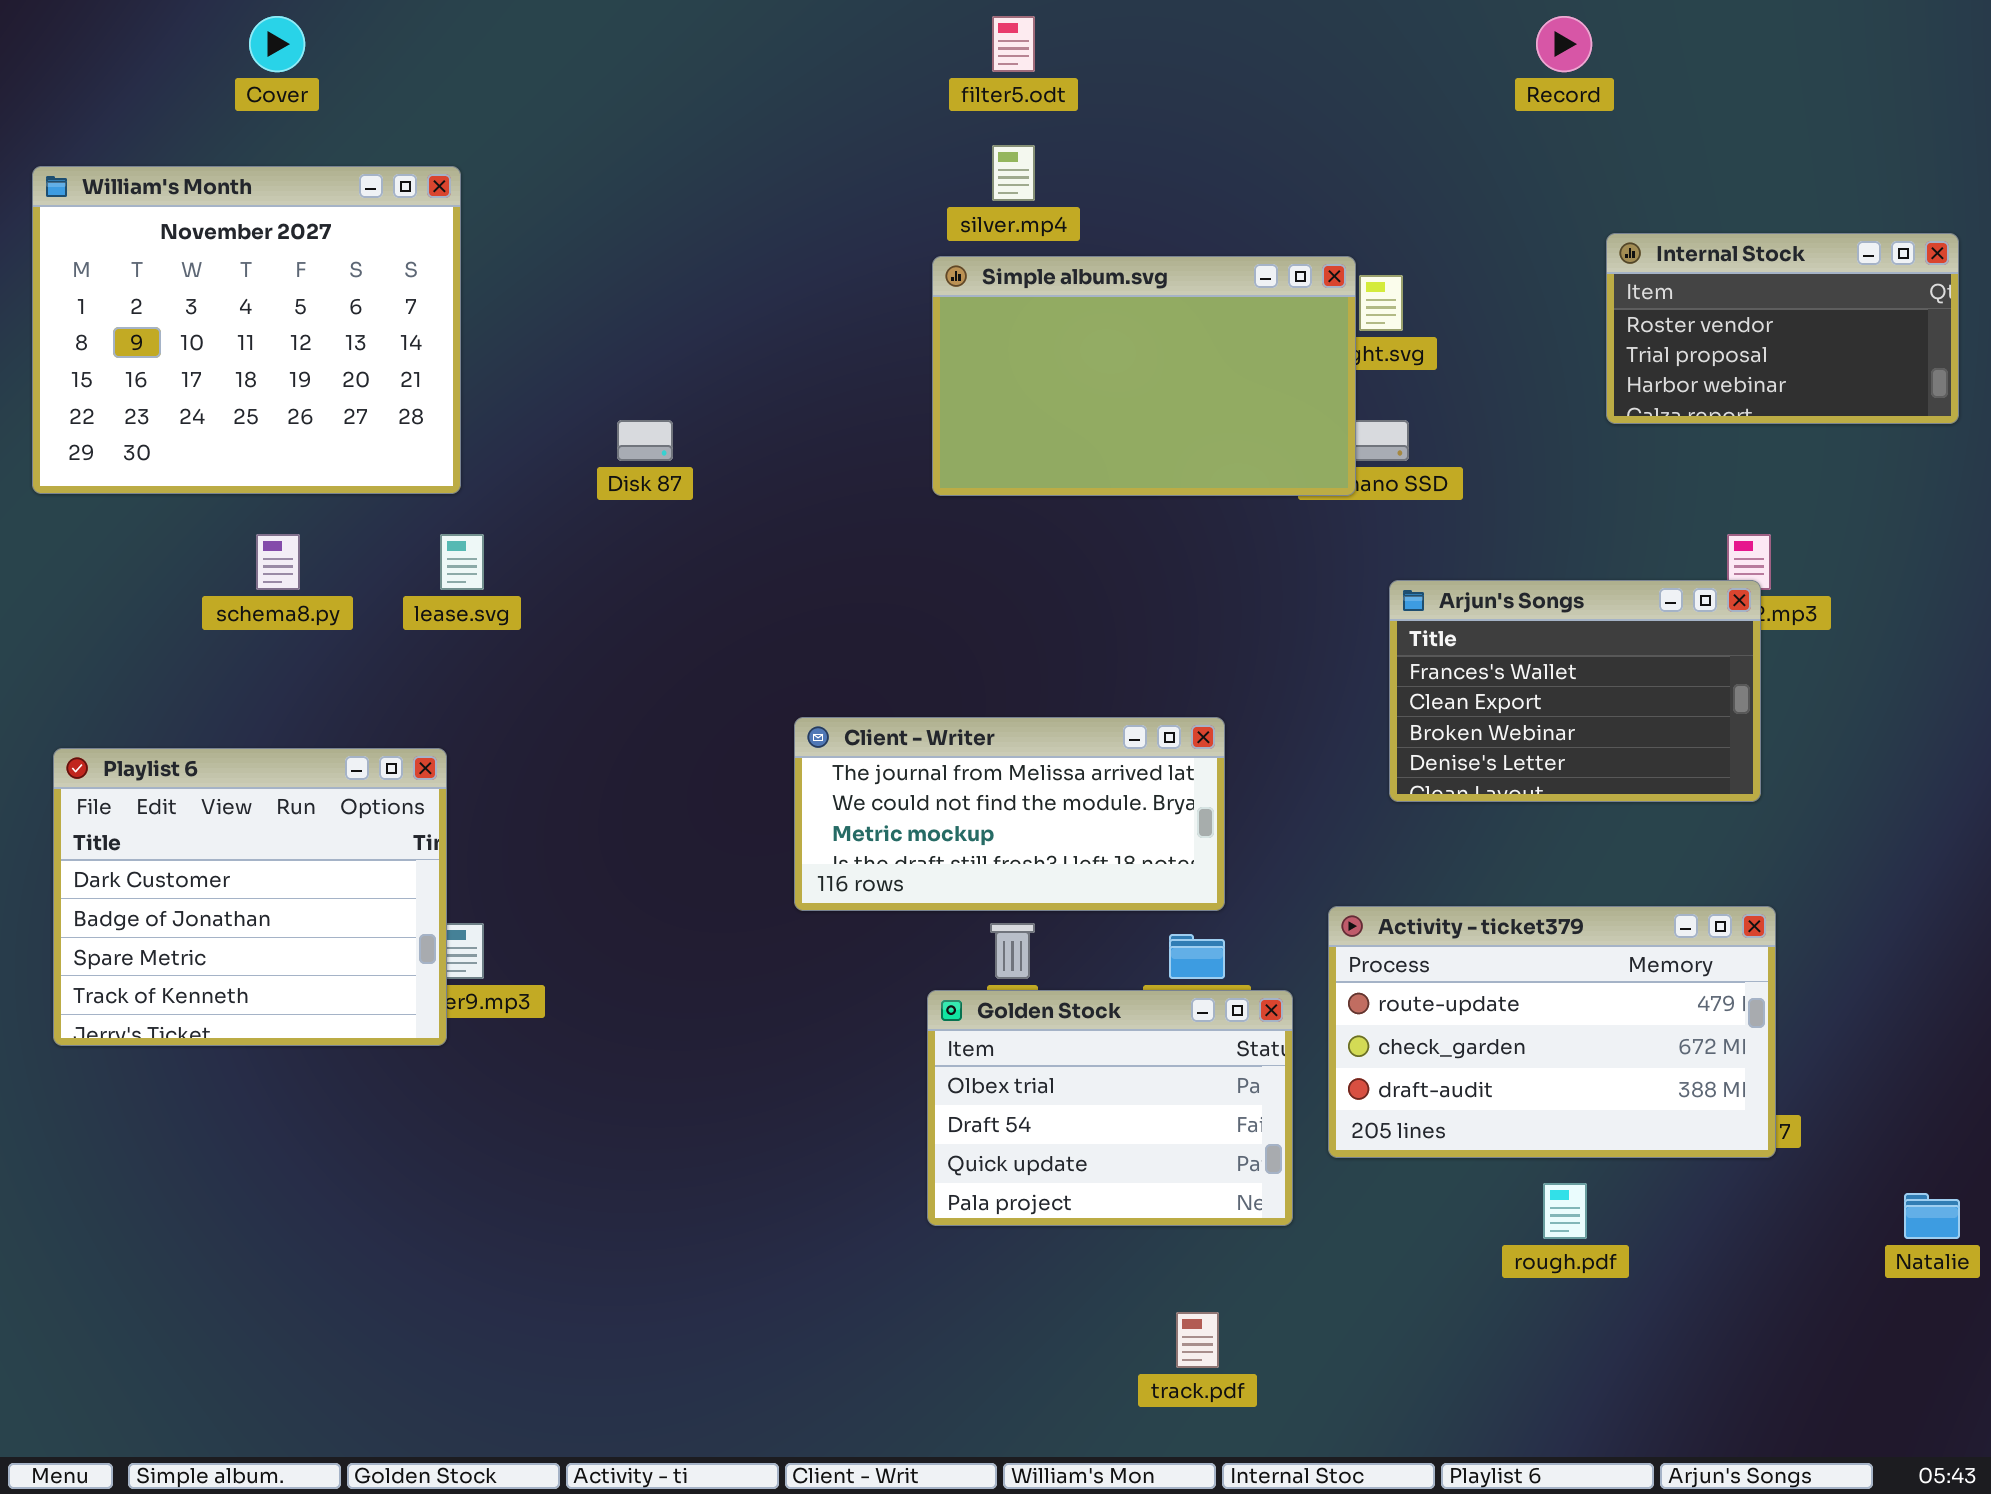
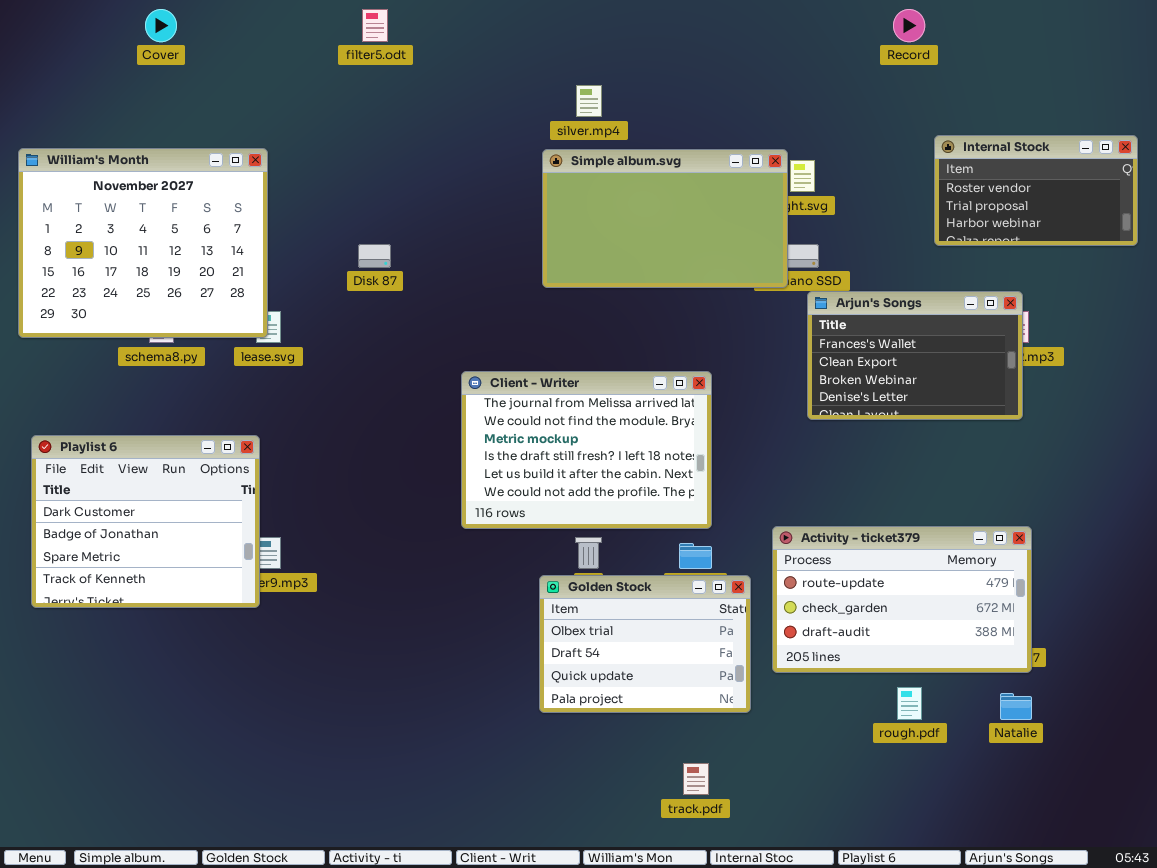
filter5.odt: [992,16,1035,72] -> [362,9,388,42], moved
William's Month: [32,166,461,494] -> [18,148,268,338], moved
Arjun's Songs: [1389,580,1761,802] -> [807,291,1023,420], moved
Client - Writer: [794,717,1225,911] -> [461,371,712,529], resized
Natalie: [1904,1193,1960,1239] -> [1000,693,1032,720], moved

